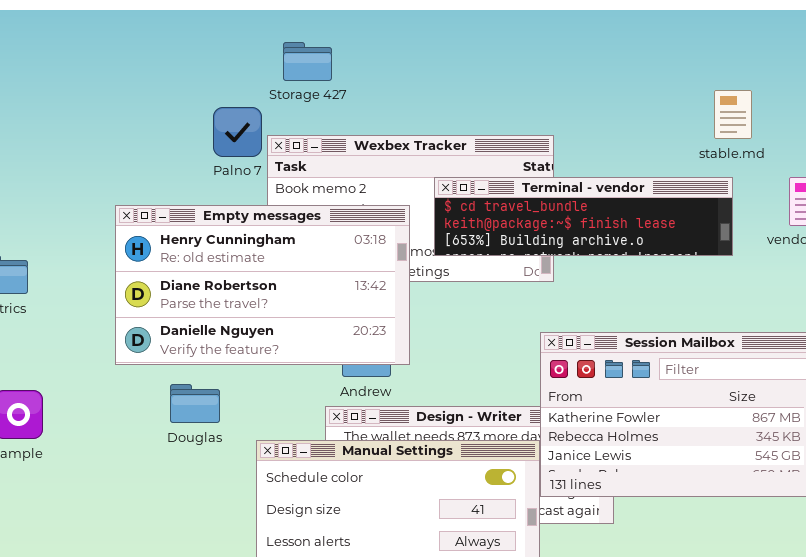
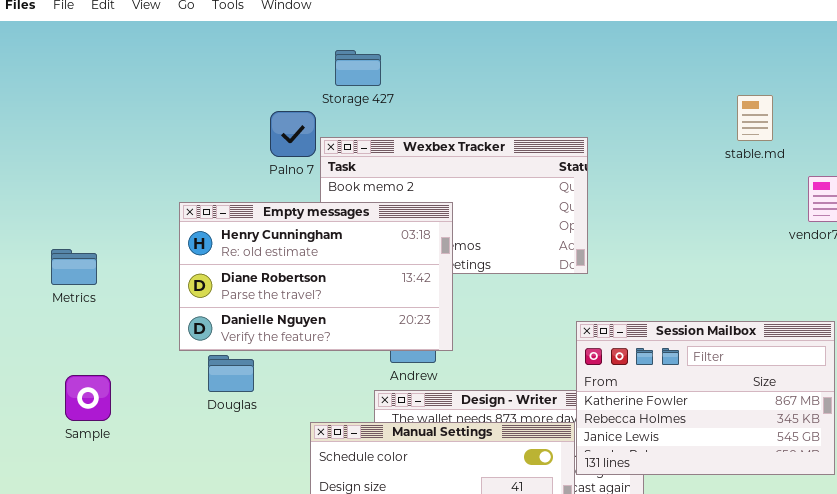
Terminal - vendor: [434,177,733,256] -> none, closed
Douglas: [170,384,220,423] -> [208,355,254,392], moved

